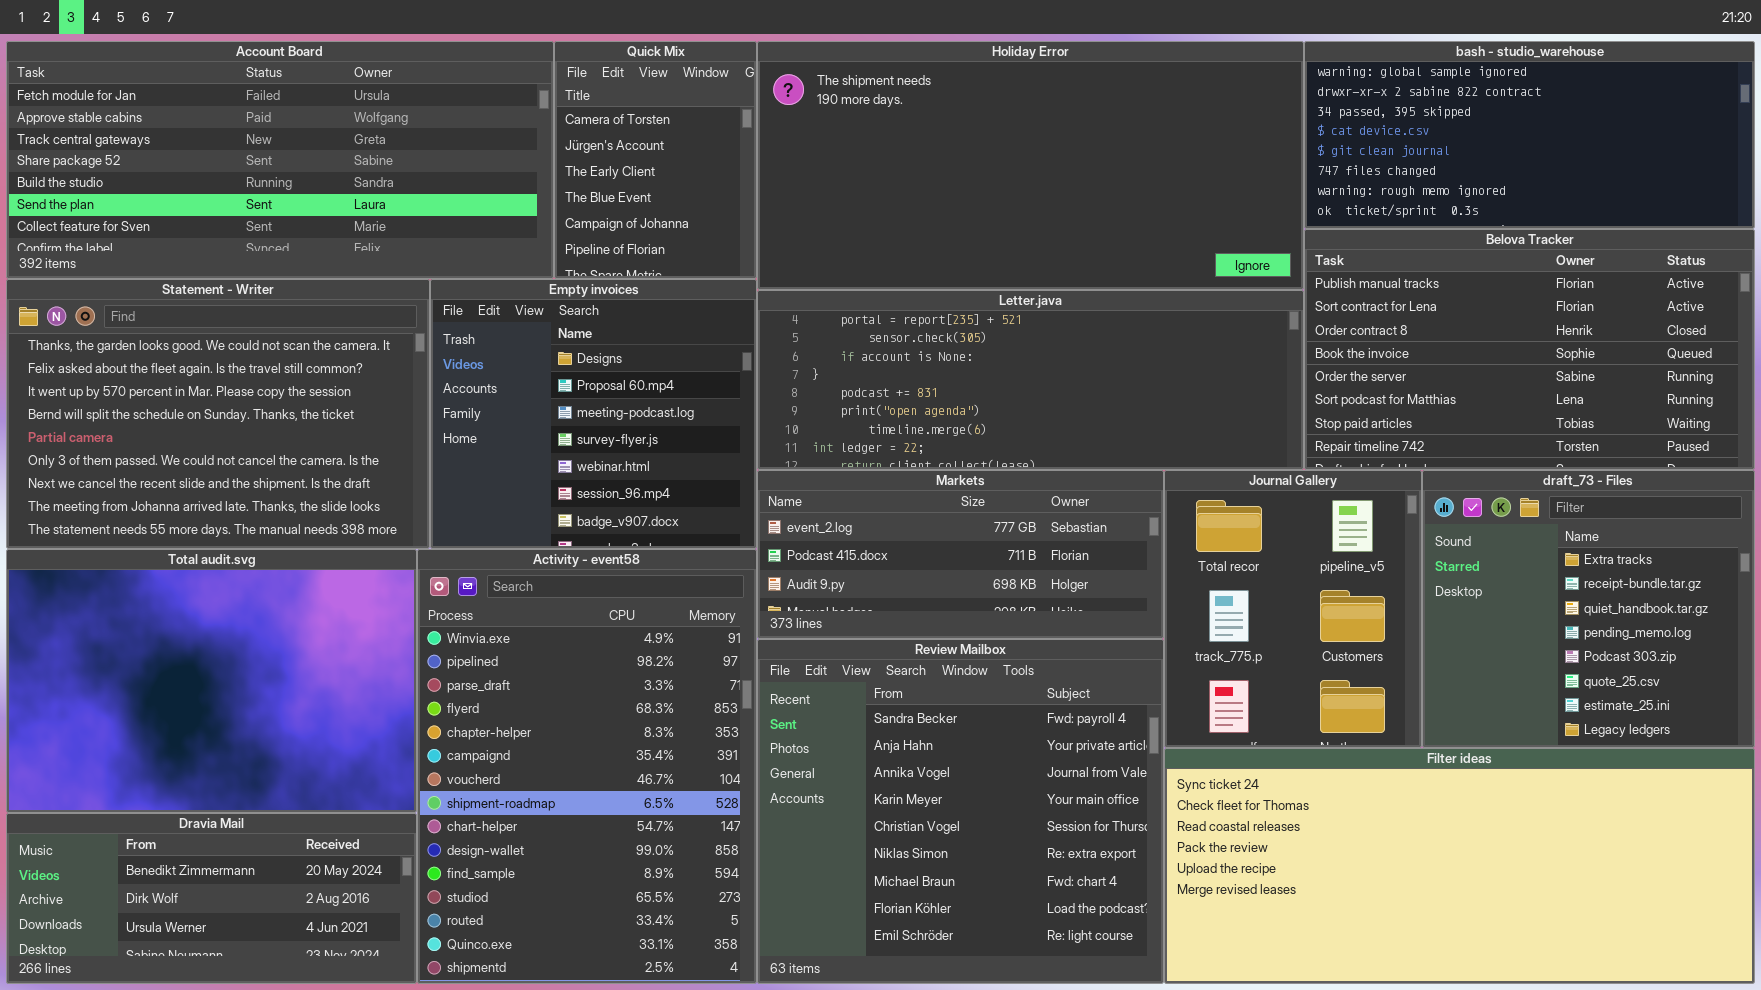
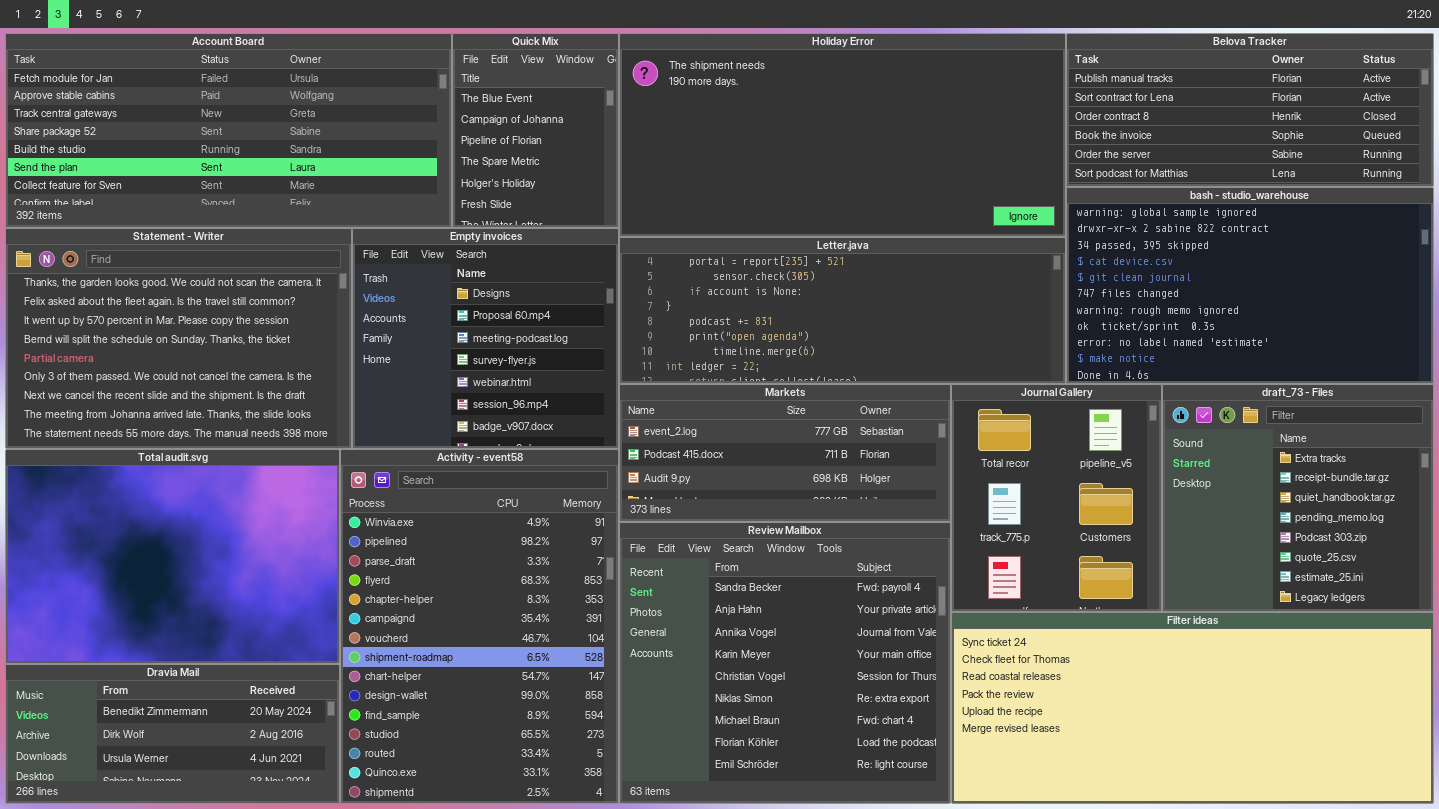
Quick Mix: [554,41,757,279] -> [452,33,619,228], scrolled down 3 rows
bash - studio_warehouse: [1304,41,1755,229] -> [1066,187,1434,384], moved, resized
Belova Tracker: [1304,229,1755,470] -> [1066,33,1434,187], moved, resized

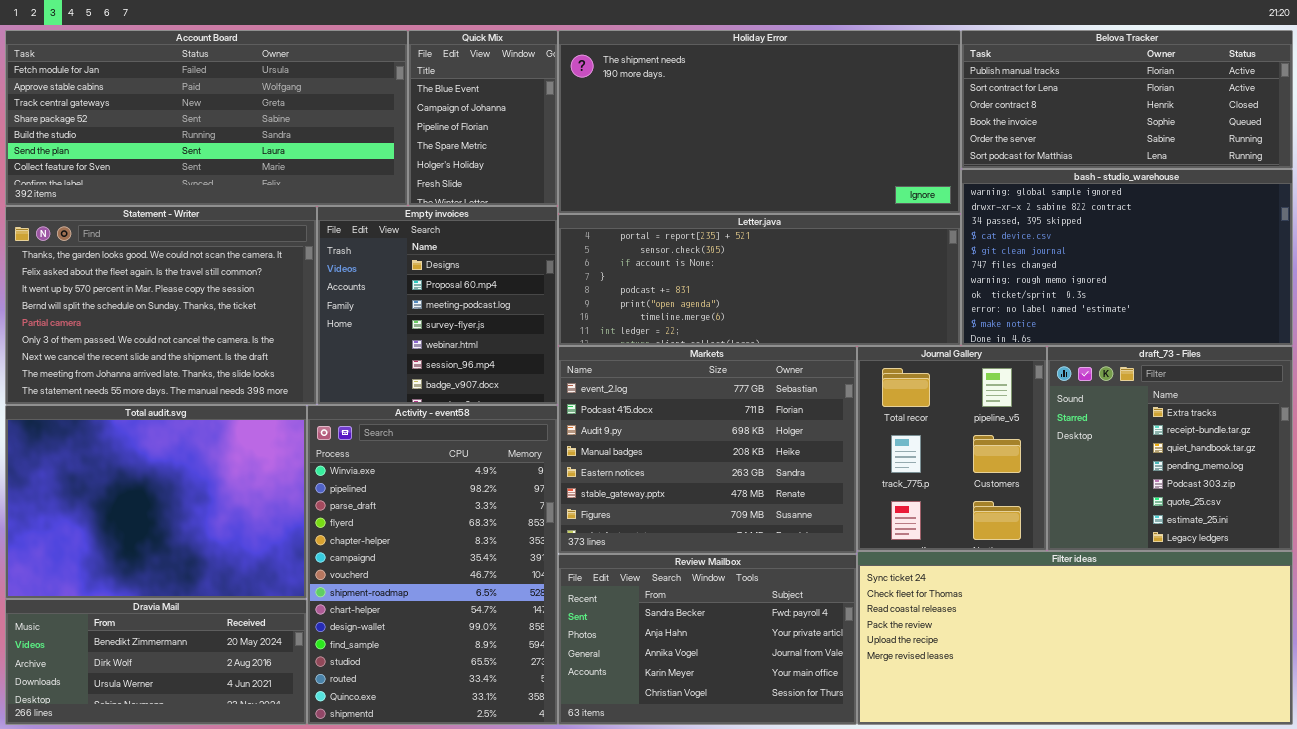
Markets: [619,384,951,522] -> [558,346,857,554], resized
Review Mailbox: [619,522,951,804] -> [558,554,857,725], resized

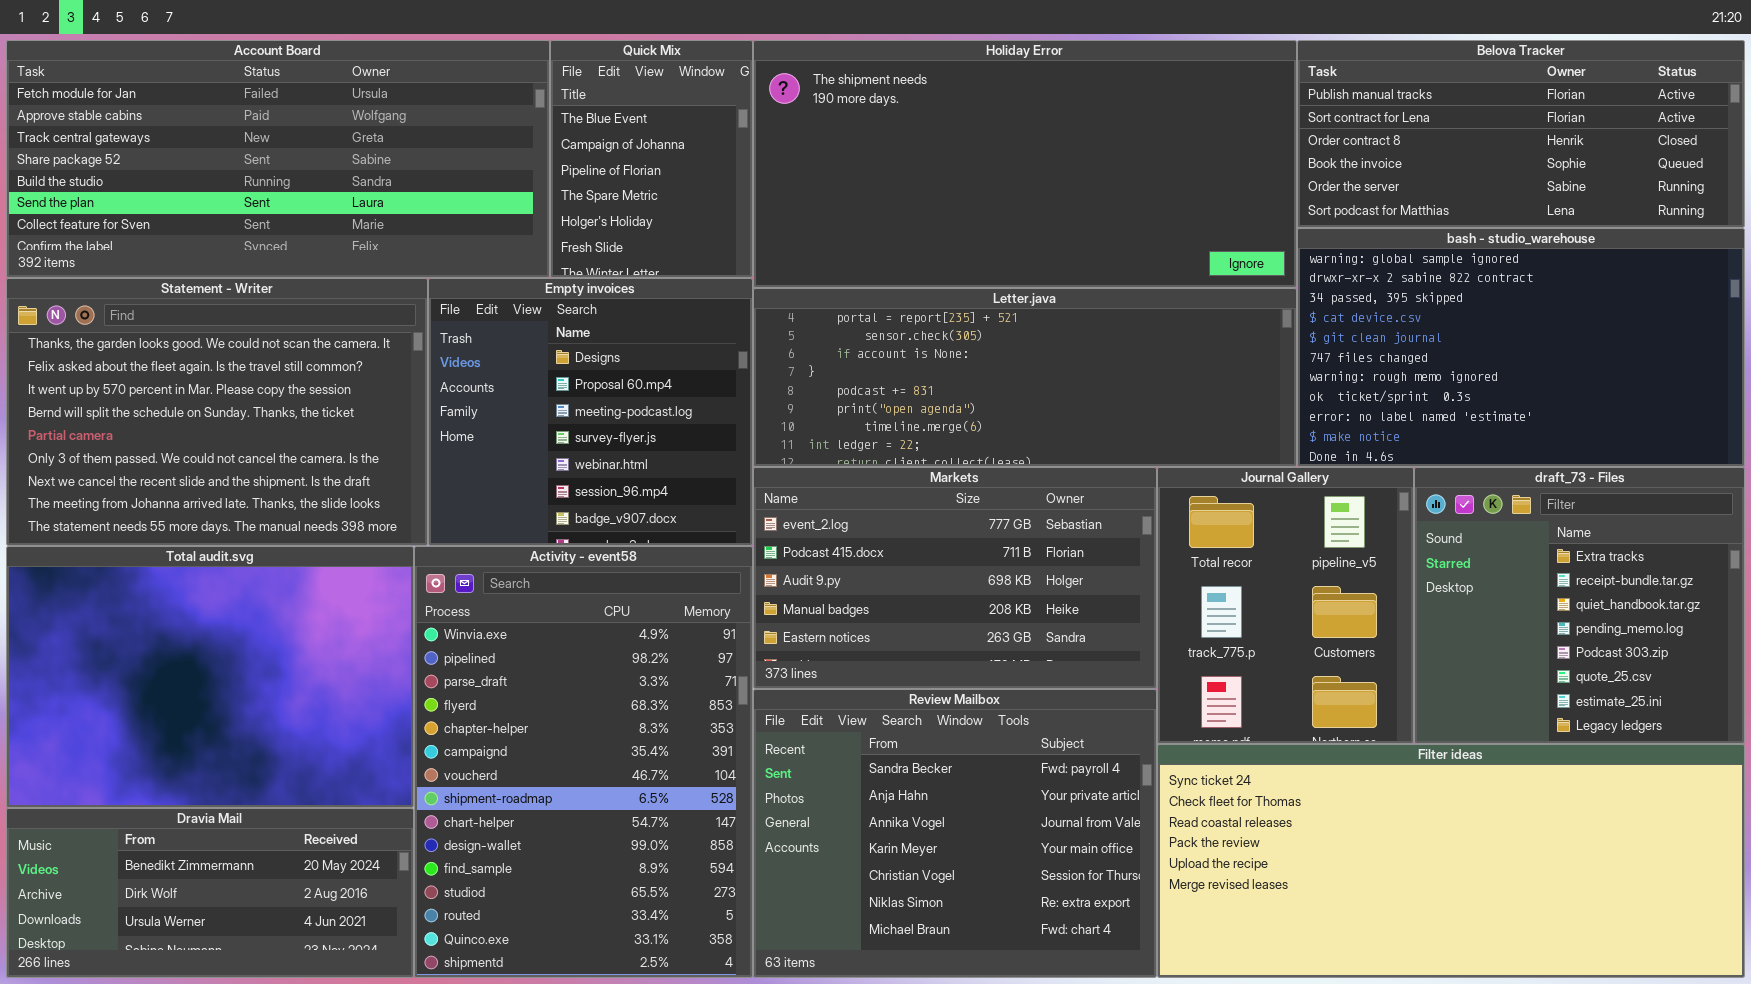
Markets: [558,346,857,554] -> [753,467,1157,689], resized
Review Mailbox: [558,554,857,725] -> [753,689,1157,978], resized

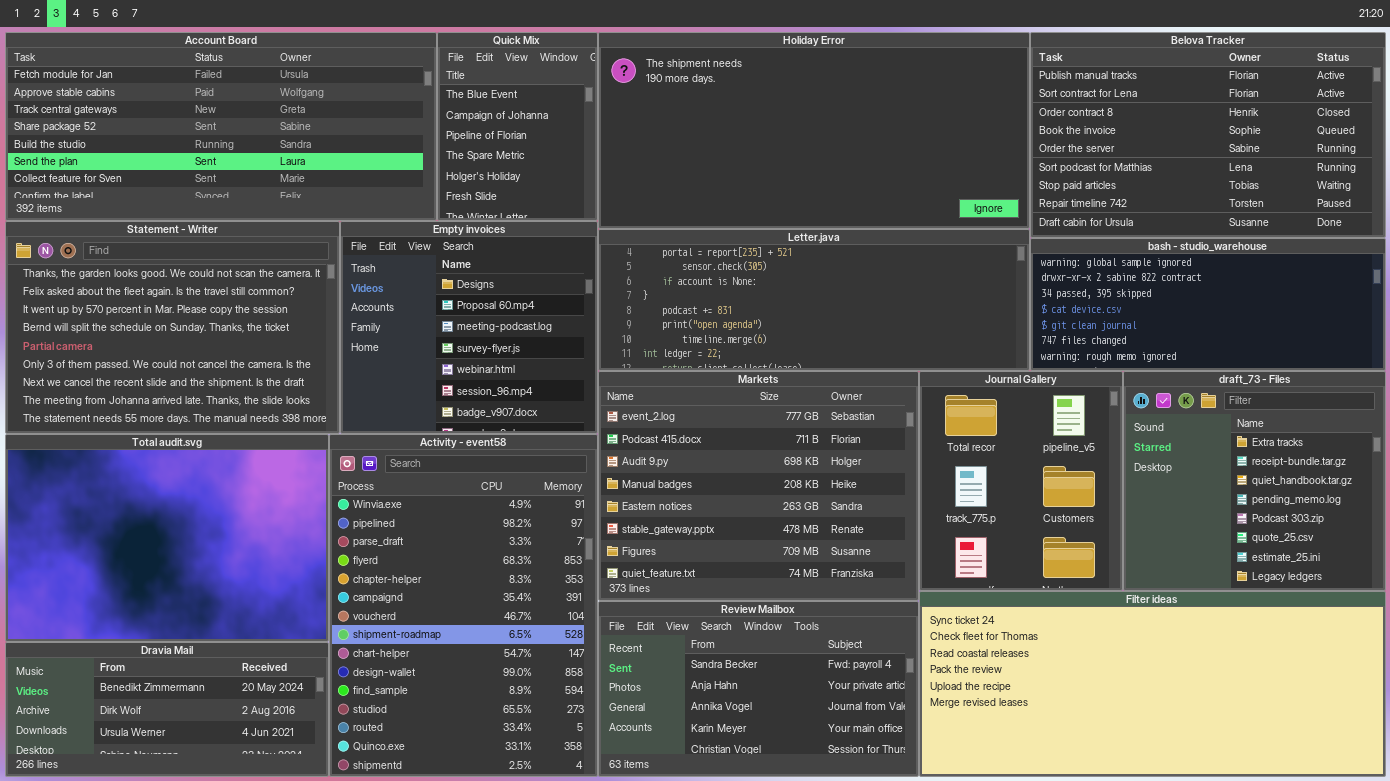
Belova Tracker: [1297,40,1745,228] -> [1030,32,1386,238], resized
bash - studio_warehouse: [1297,228,1745,467] -> [1030,238,1386,371], resized
Markets: [753,467,1157,689] -> [598,371,919,601], resized
Review Mailbox: [753,689,1157,978] -> [598,601,919,777], resized

